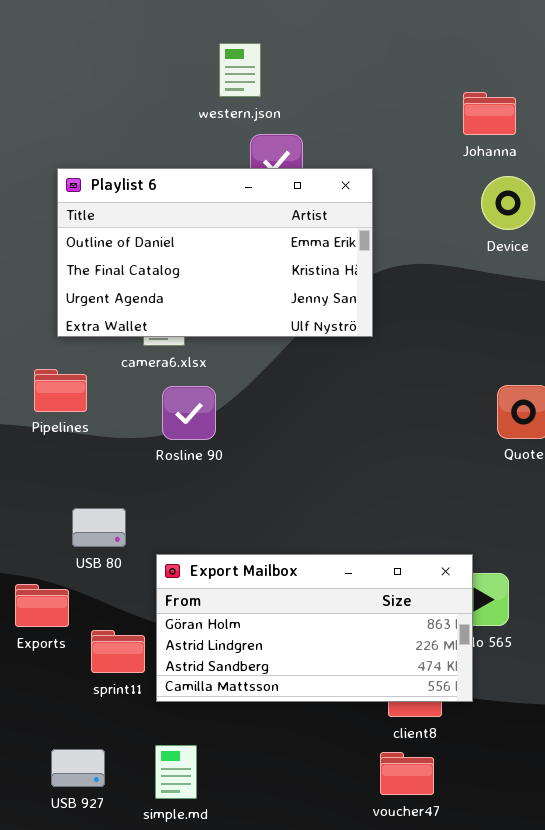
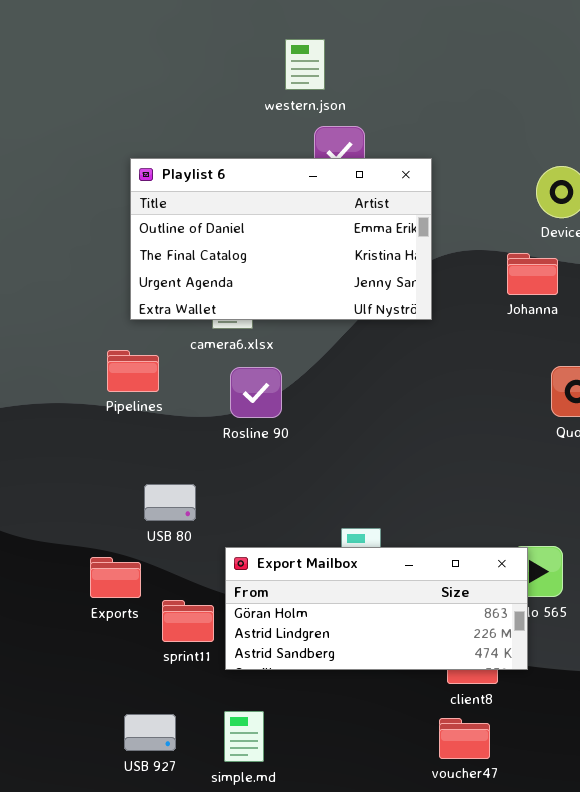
Johanna: [463,92,516,135] -> [507,253,558,295], moved
Export Mailbox: [156,554,473,702] -> [225,547,528,670], resized

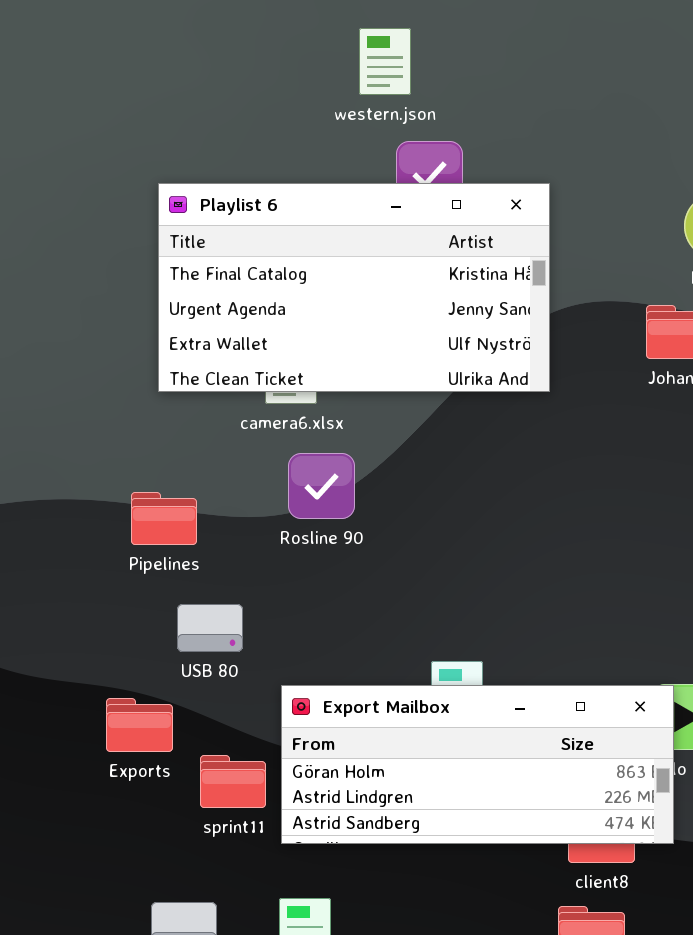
Playlist 6: [130,158,432,320] -> [158,183,550,392], scrolled down 1 row
Pipelines: [107,350,159,392] -> [131,492,197,545], moved

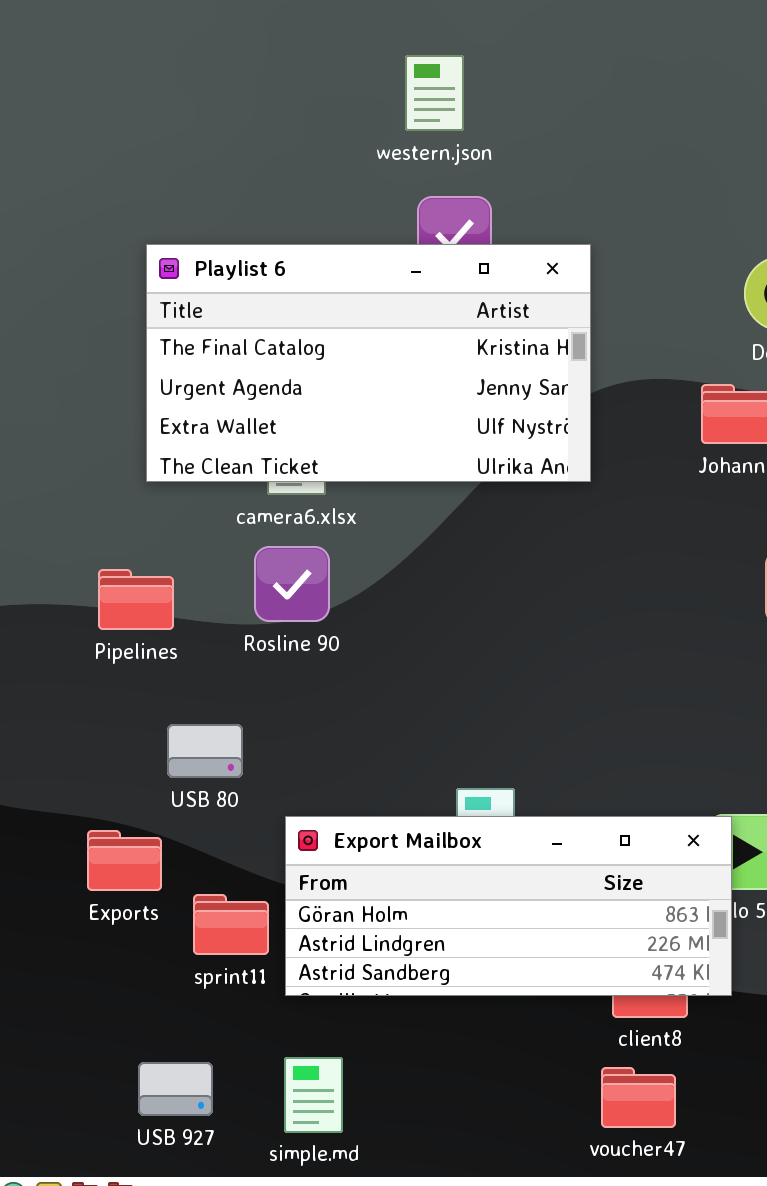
western.json: [359,28,411,95] -> [405,55,464,131], moved
Rosline 90: [288,453,355,519] -> [254,546,330,622], moved
Pipelines: [131,492,197,545] -> [98,569,174,630], moved

